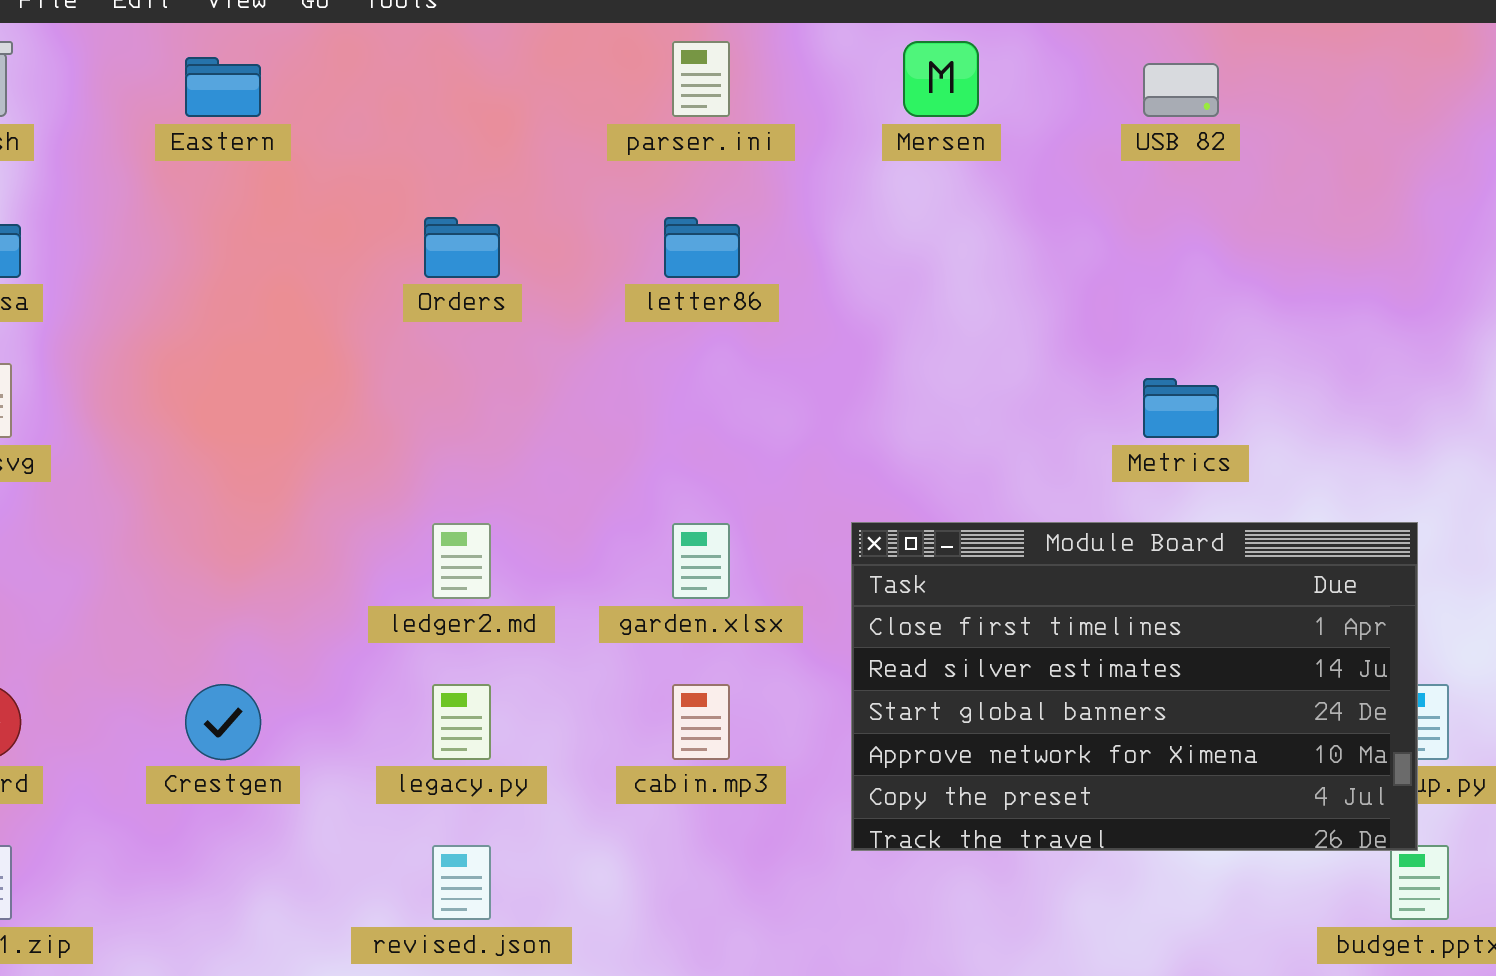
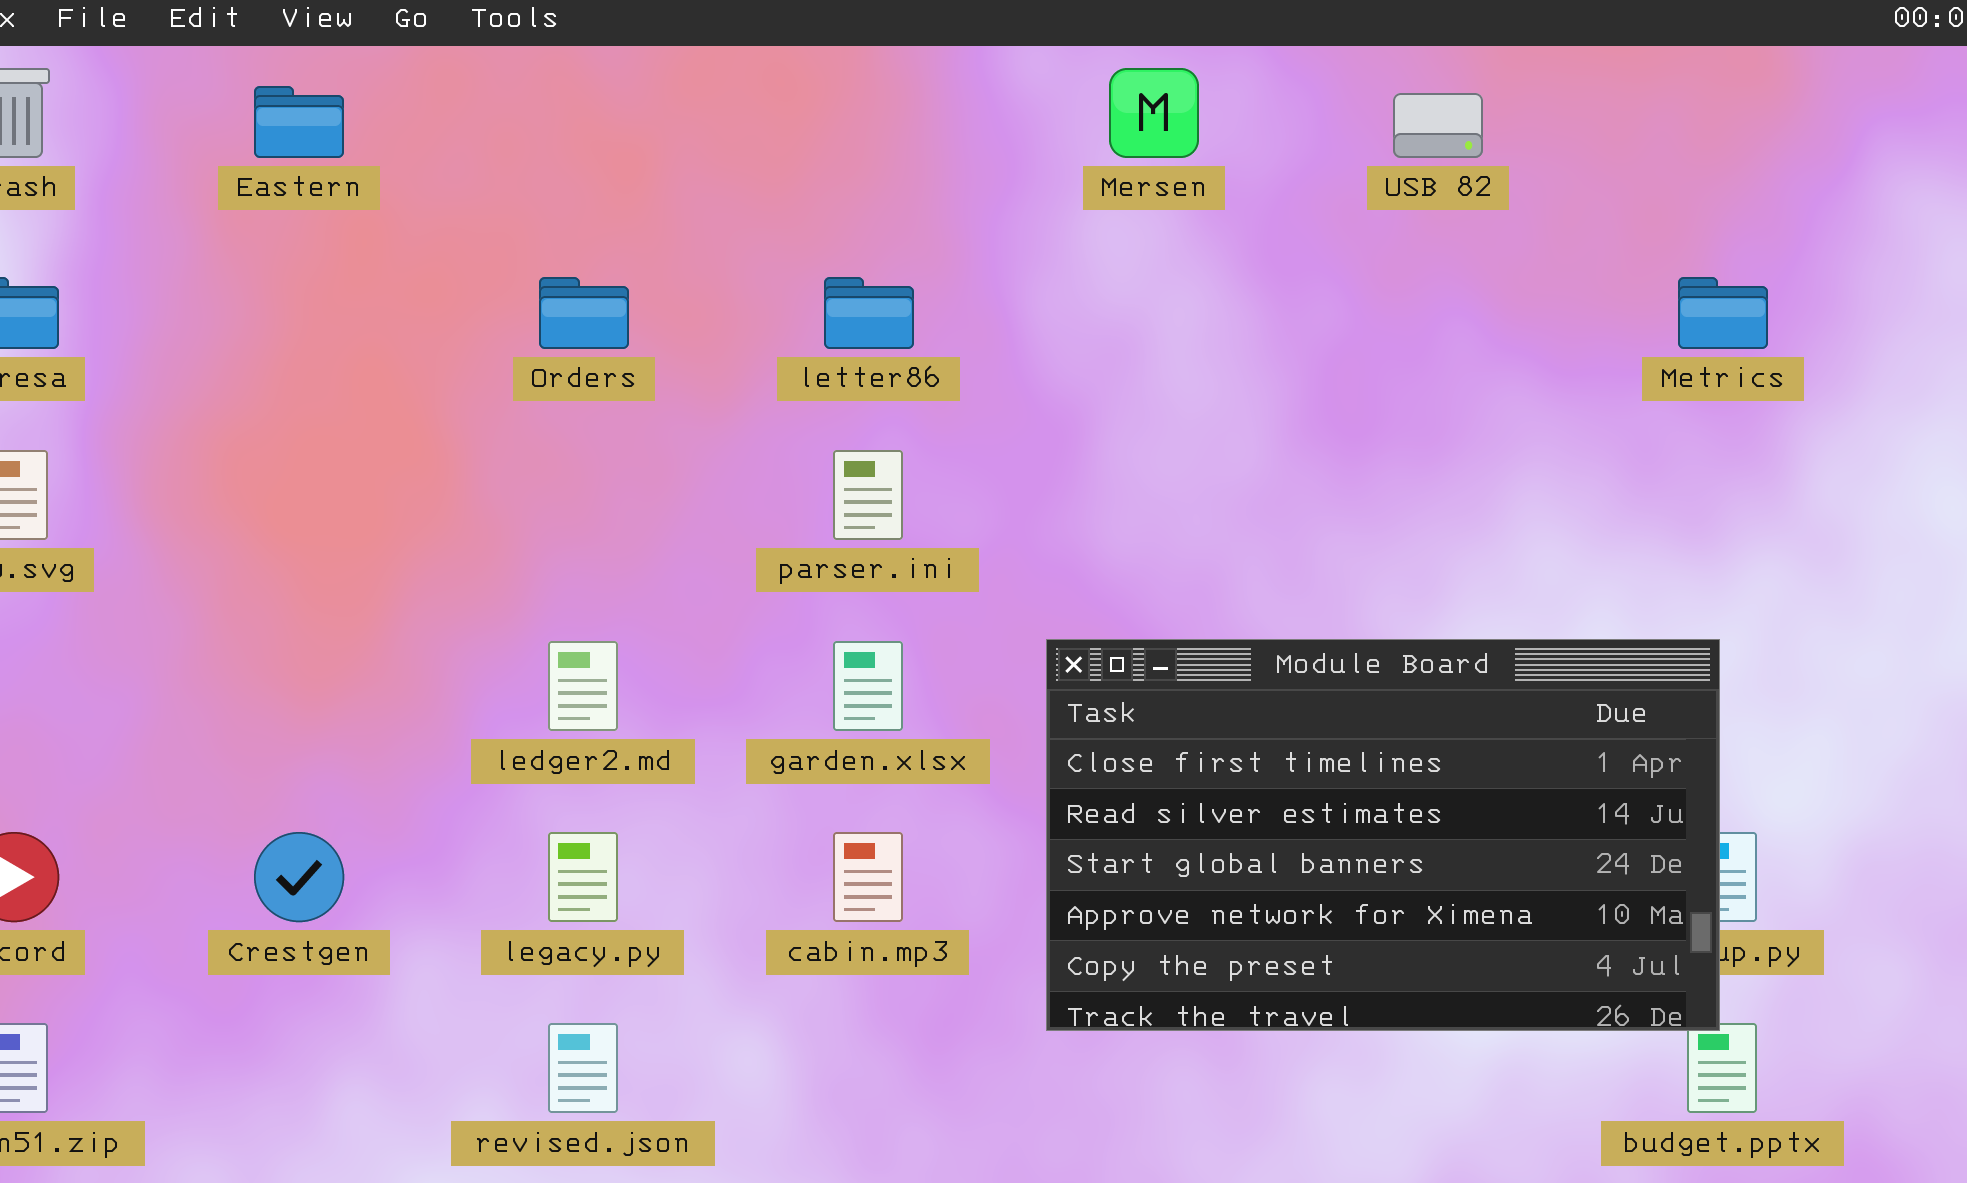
parser.ini: [672,41,730,117] -> [833,450,903,540], moved
Metrics: [1143,378,1219,438] -> [1678,277,1768,349], moved

